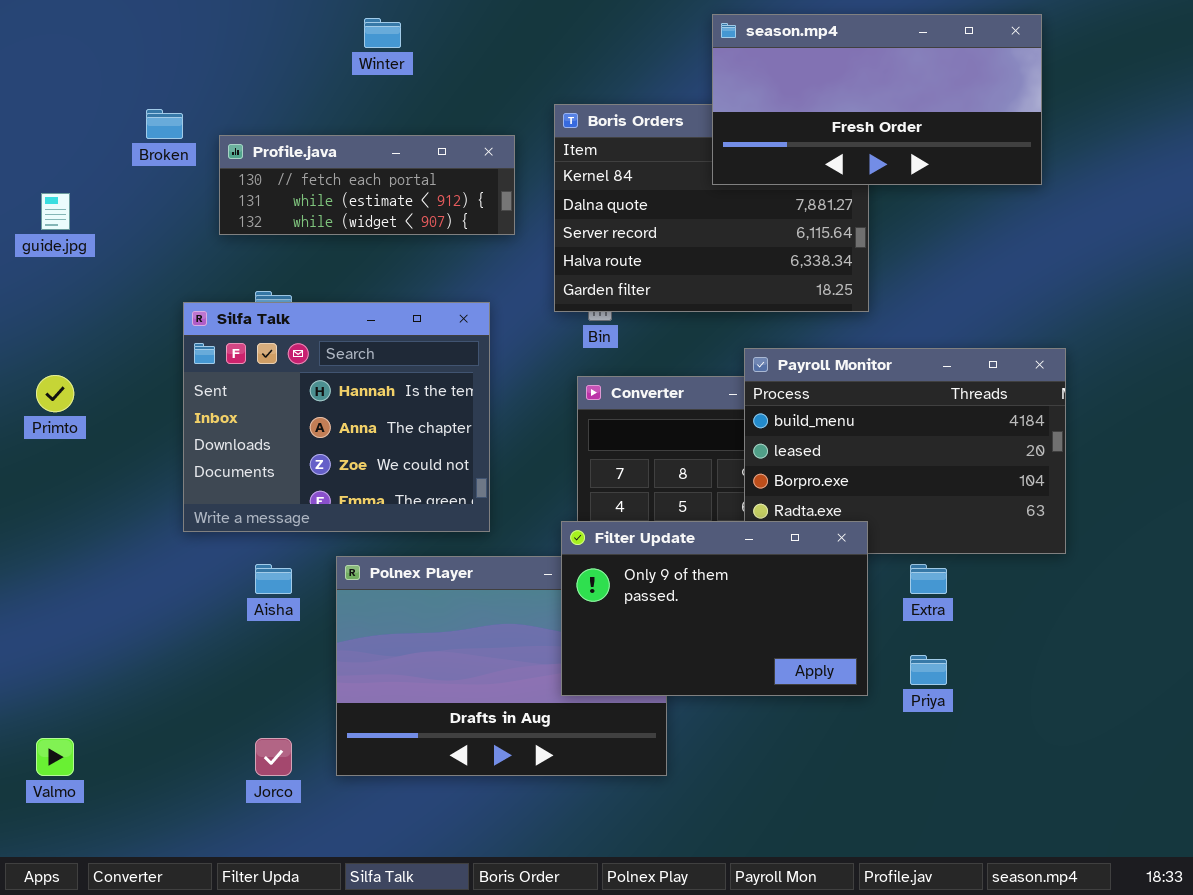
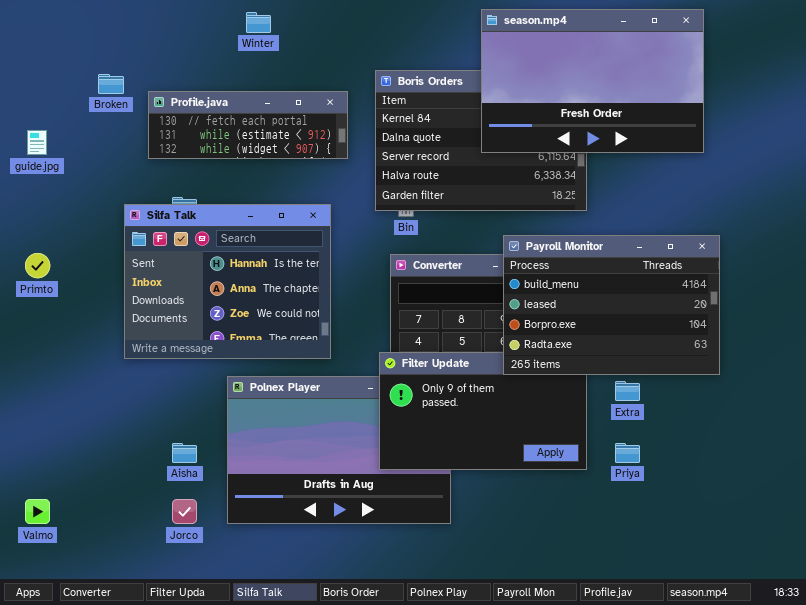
season.mp4: [712,14,1042,185] -> [481,9,704,153], resized
Payroll Monitor: [744,348,1066,554] -> [503,235,720,375], raised
Aisha: [255,564,292,594] -> [172,443,197,463], moved

